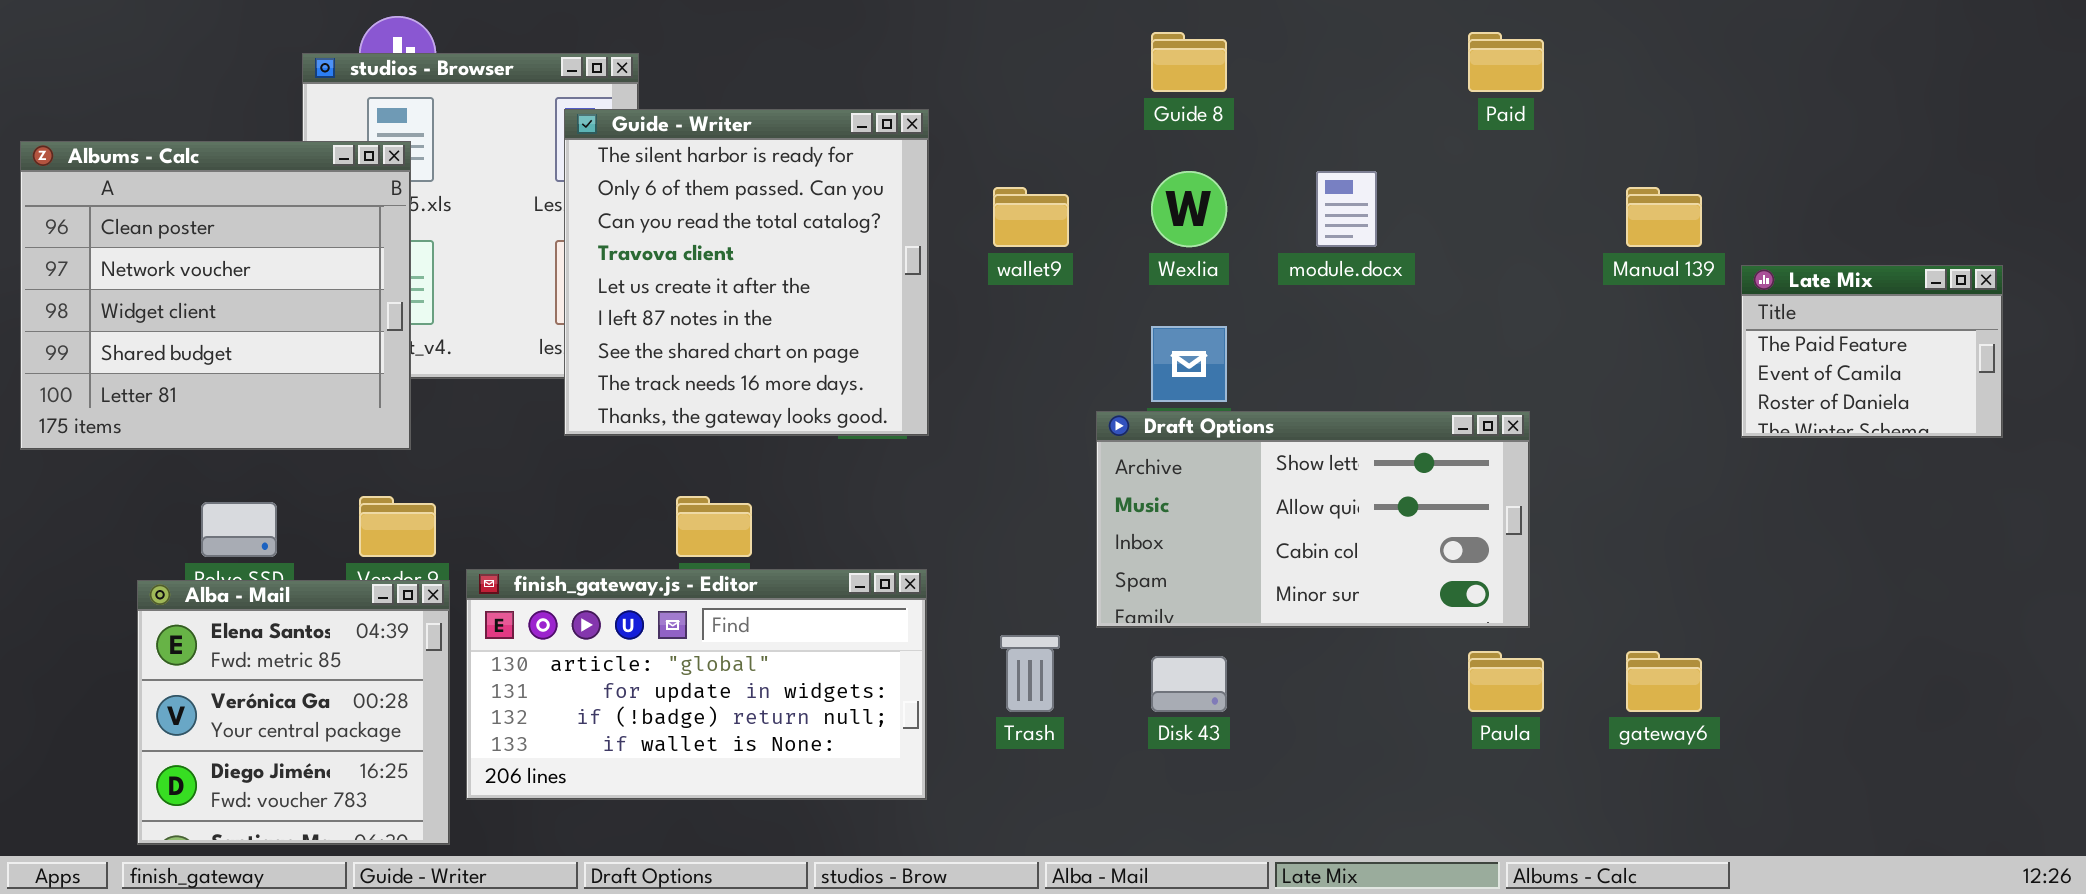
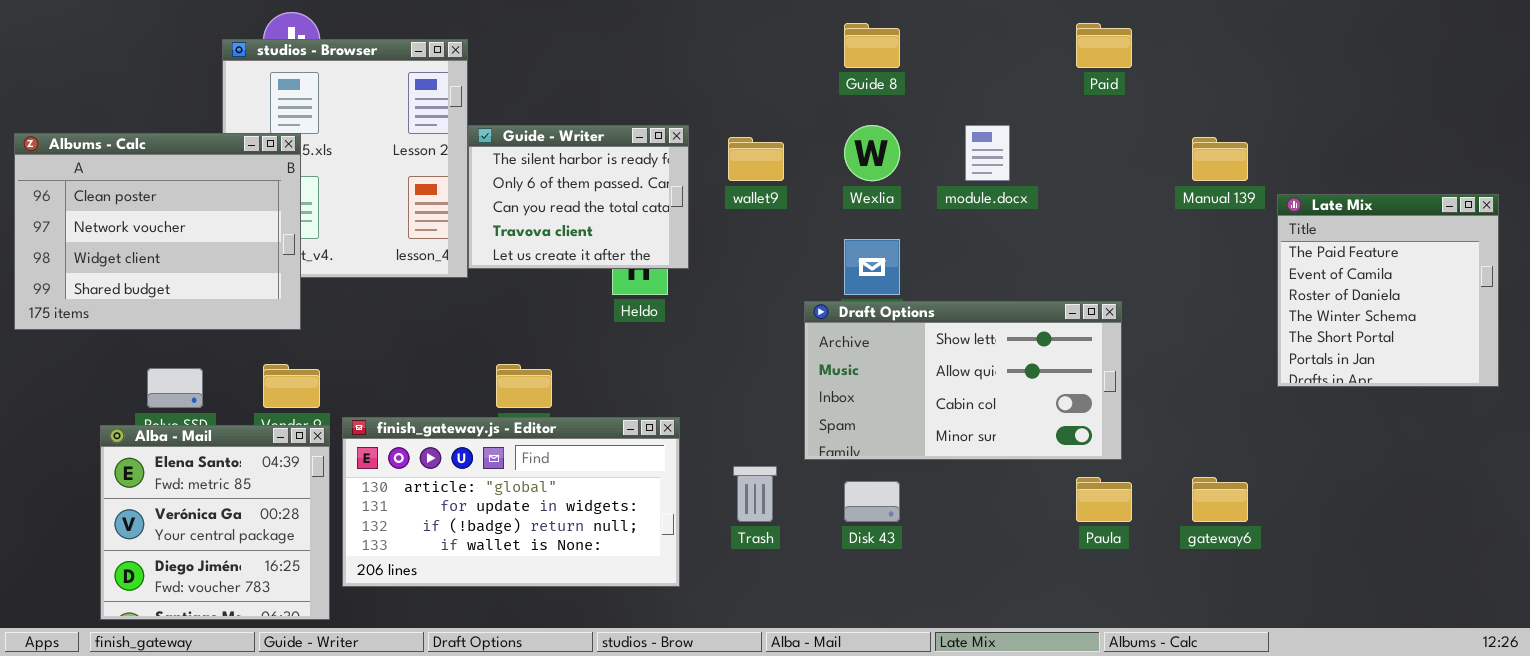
Guide - Writer: [564,109,929,436] -> [468,125,689,269], moved, resized
Albums - Calc: [20,141,411,450] -> [14,133,301,330], resized
Late Mix: [1741,265,2003,438] -> [1277,194,1499,387], resized

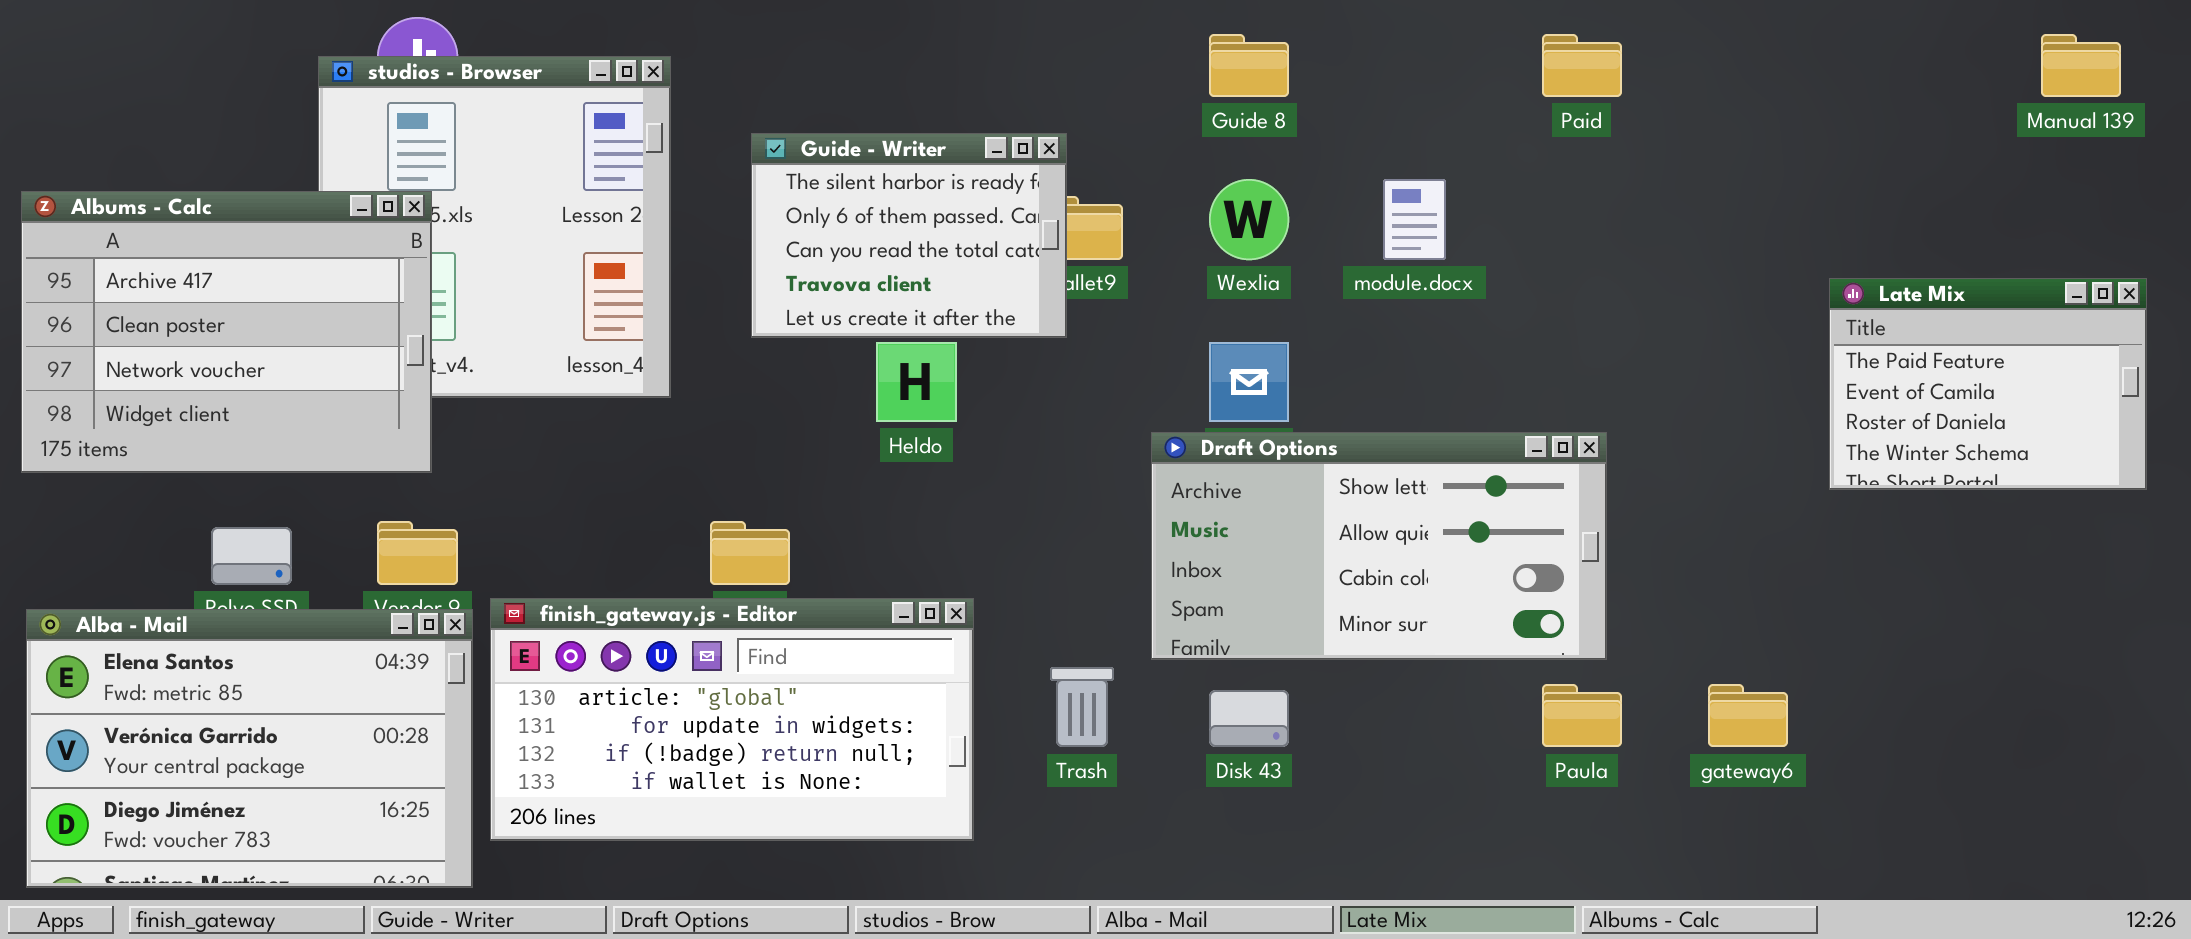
Guide - Writer: [468,125,689,269] -> [751,133,1067,338], moved
Albums - Calc: [14,133,301,330] -> [21,191,432,473], scrolled up 1 row
Manual 139: [1192,137,1248,181] -> [2041,34,2121,97], moved
Late Mix: [1277,194,1499,387] -> [1829,278,2147,490], resized
Alba - Mail: [100,425,330,620] -> [26,609,473,888], resized

